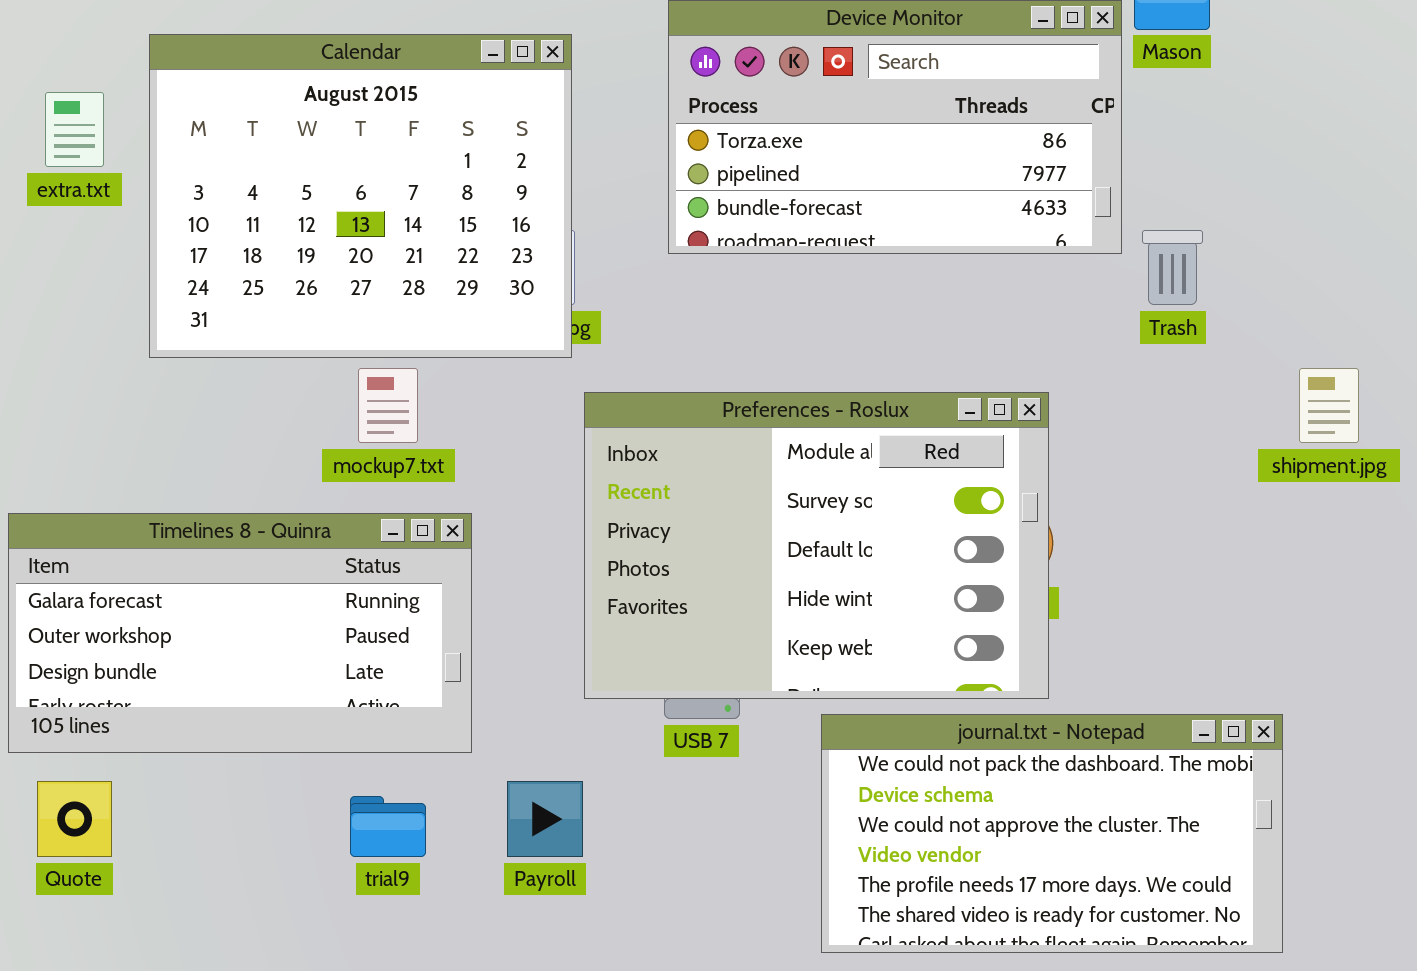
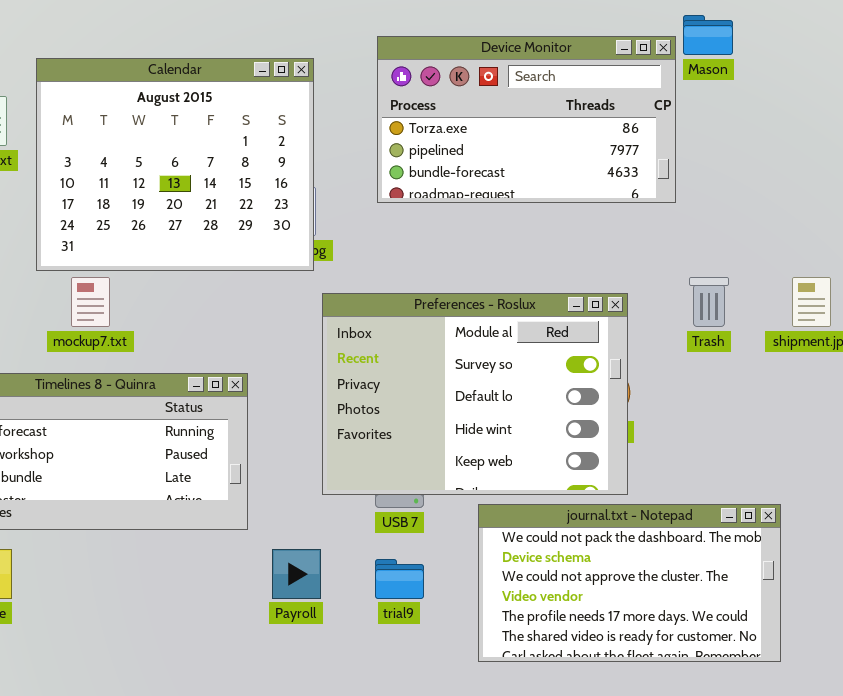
Trash: [1142,230,1203,305] -> [689,277,729,327], moved
mockup7.txt: [358,368,418,443] -> [71,277,110,327], moved
trial9: [350,796,426,857] -> [375,559,424,599], moved

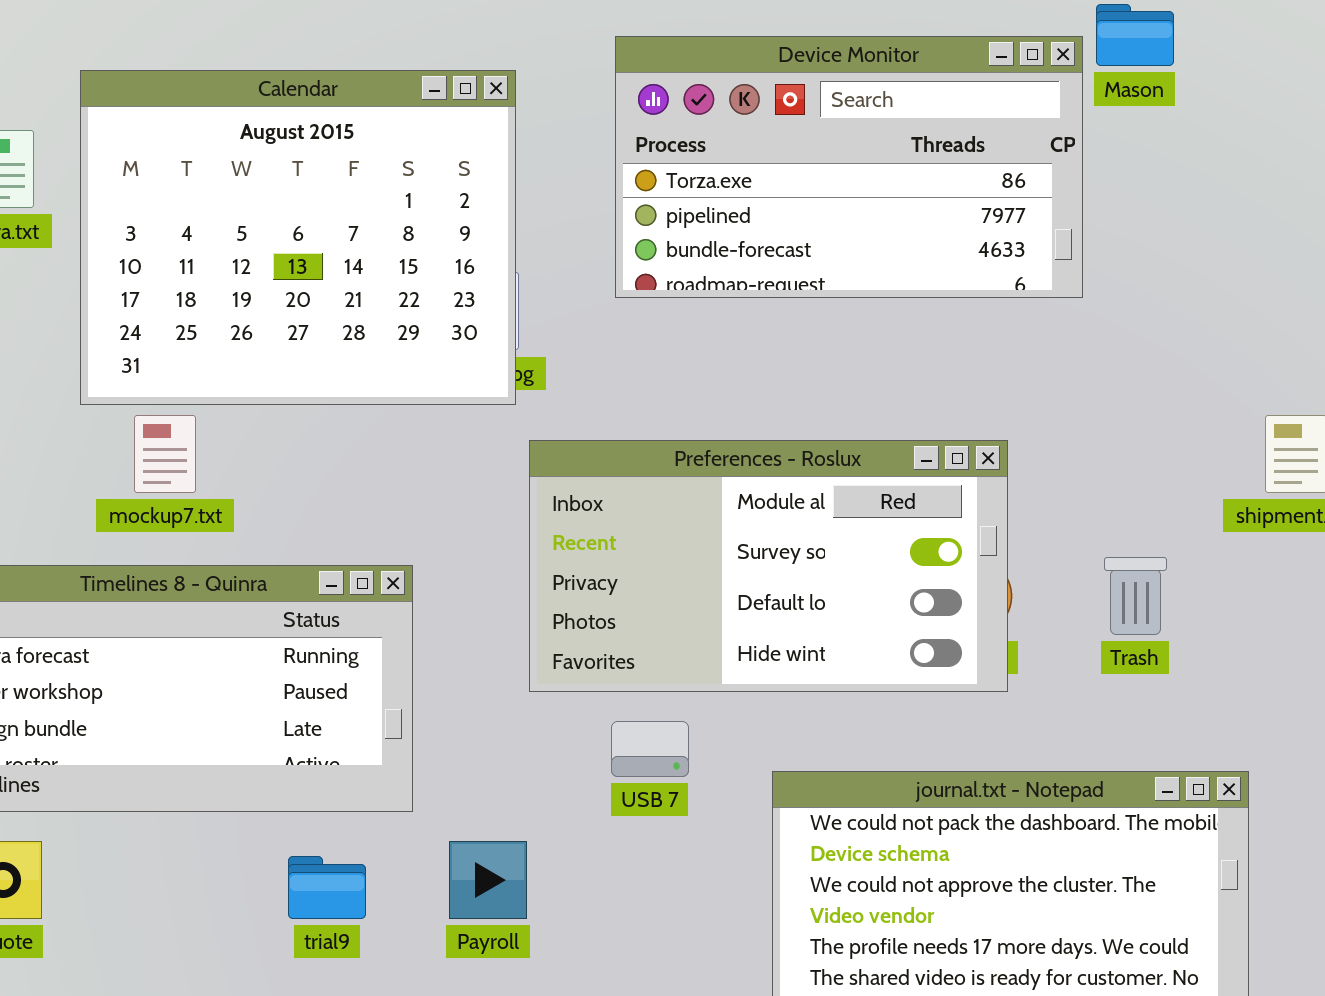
Trash: [689,277,729,327] -> [1104,557,1167,635], moved
Preferences - Roslux: [322,293,628,495] -> [529,440,1008,692], resized
trial9: [375,559,424,599] -> [288,856,366,919], moved

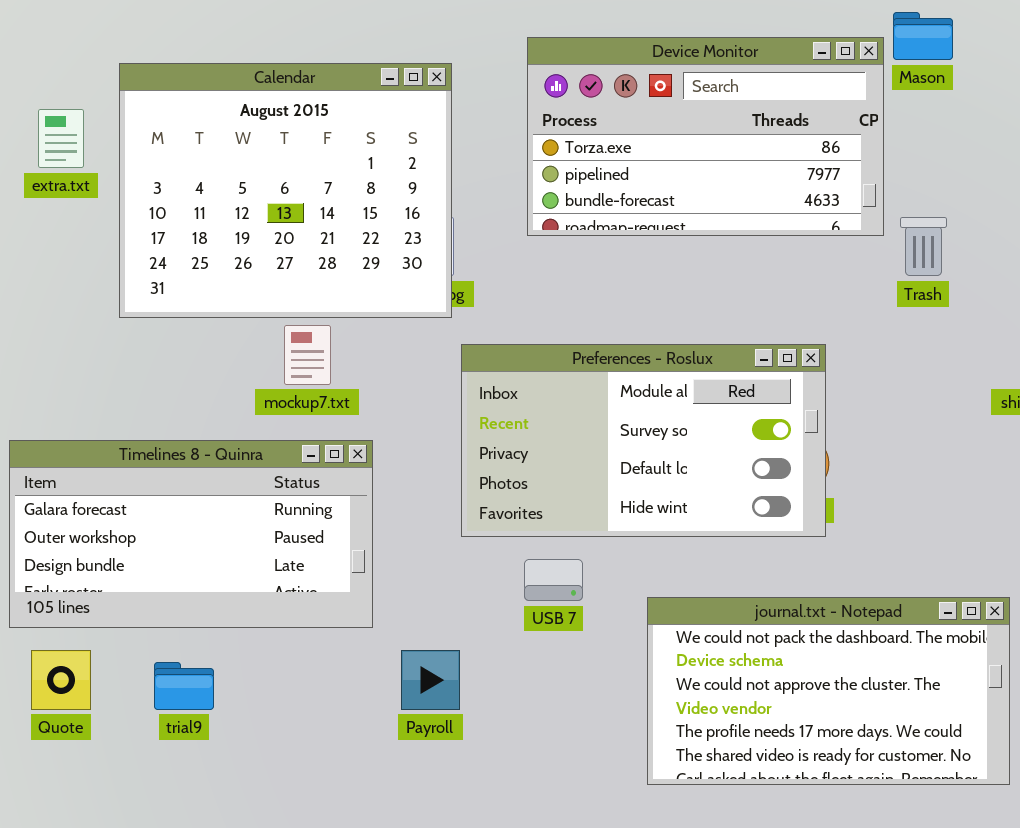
mockup7.txt: [134,415,196,493] -> [284,325,331,385], moved
Trash: [1104,557,1167,635] -> [900,217,947,276], moved
trial9: [288,856,366,919] -> [154,662,214,710], moved

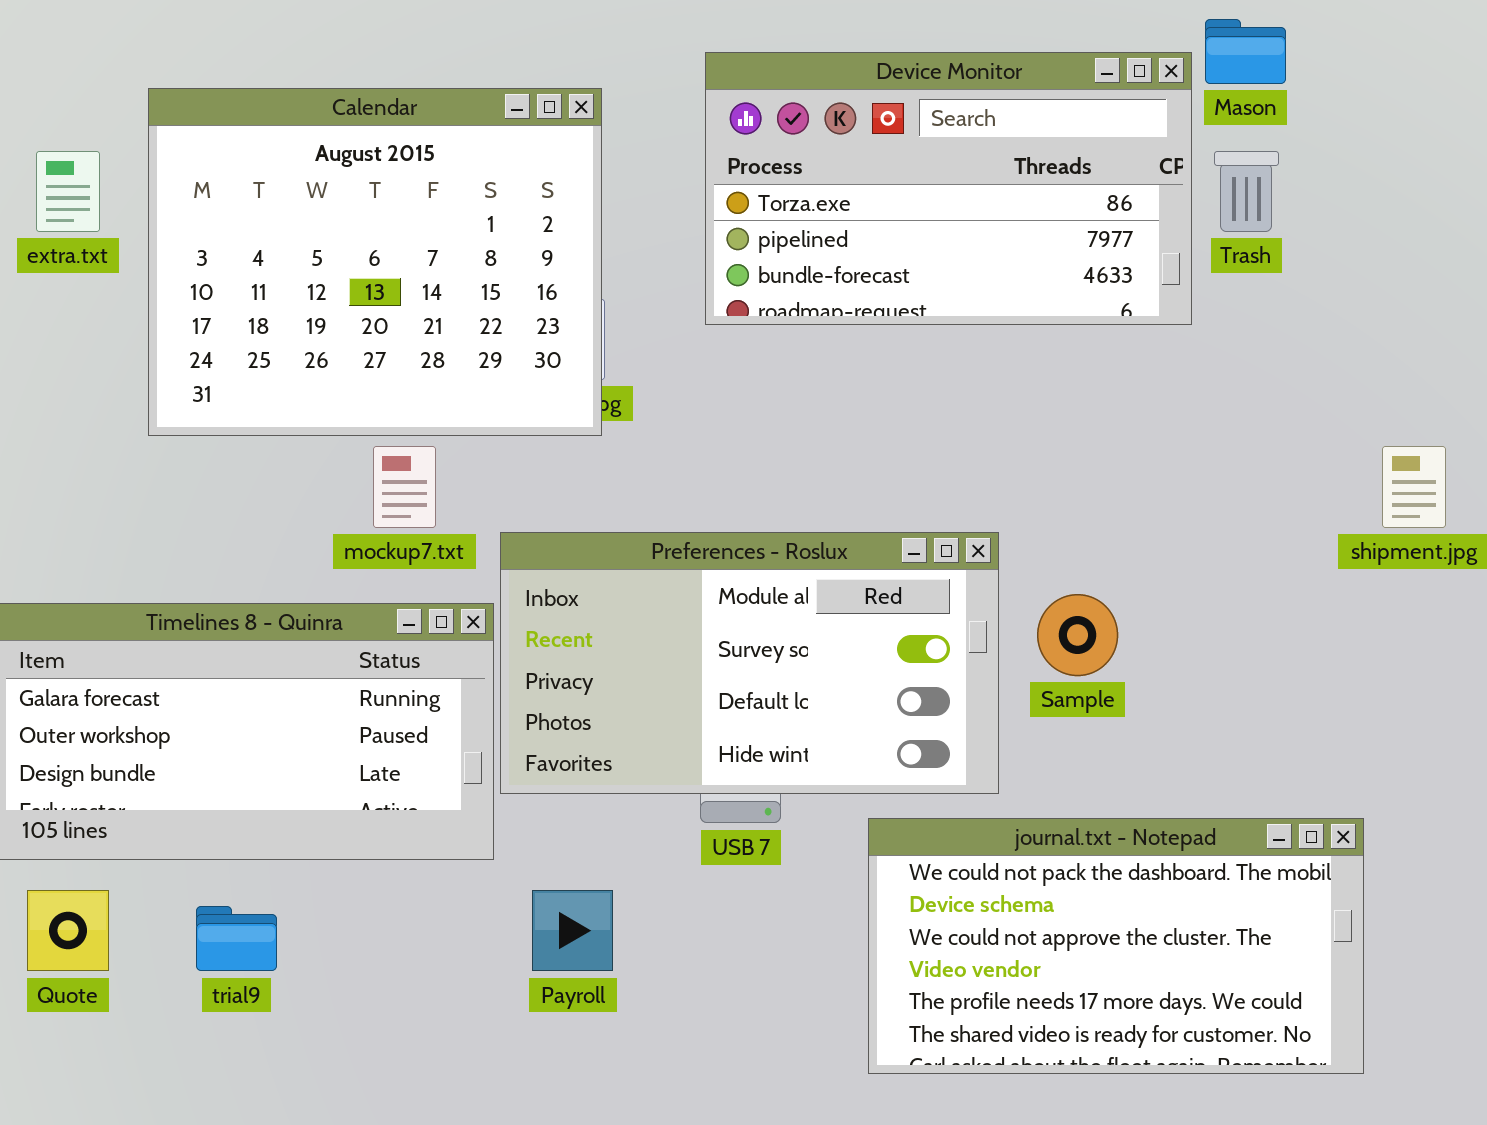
Trash: [900,217,947,276] -> [1214,151,1279,232], moved
Preferences - Roslux: [461,344,826,537] -> [500,532,999,794], moved

